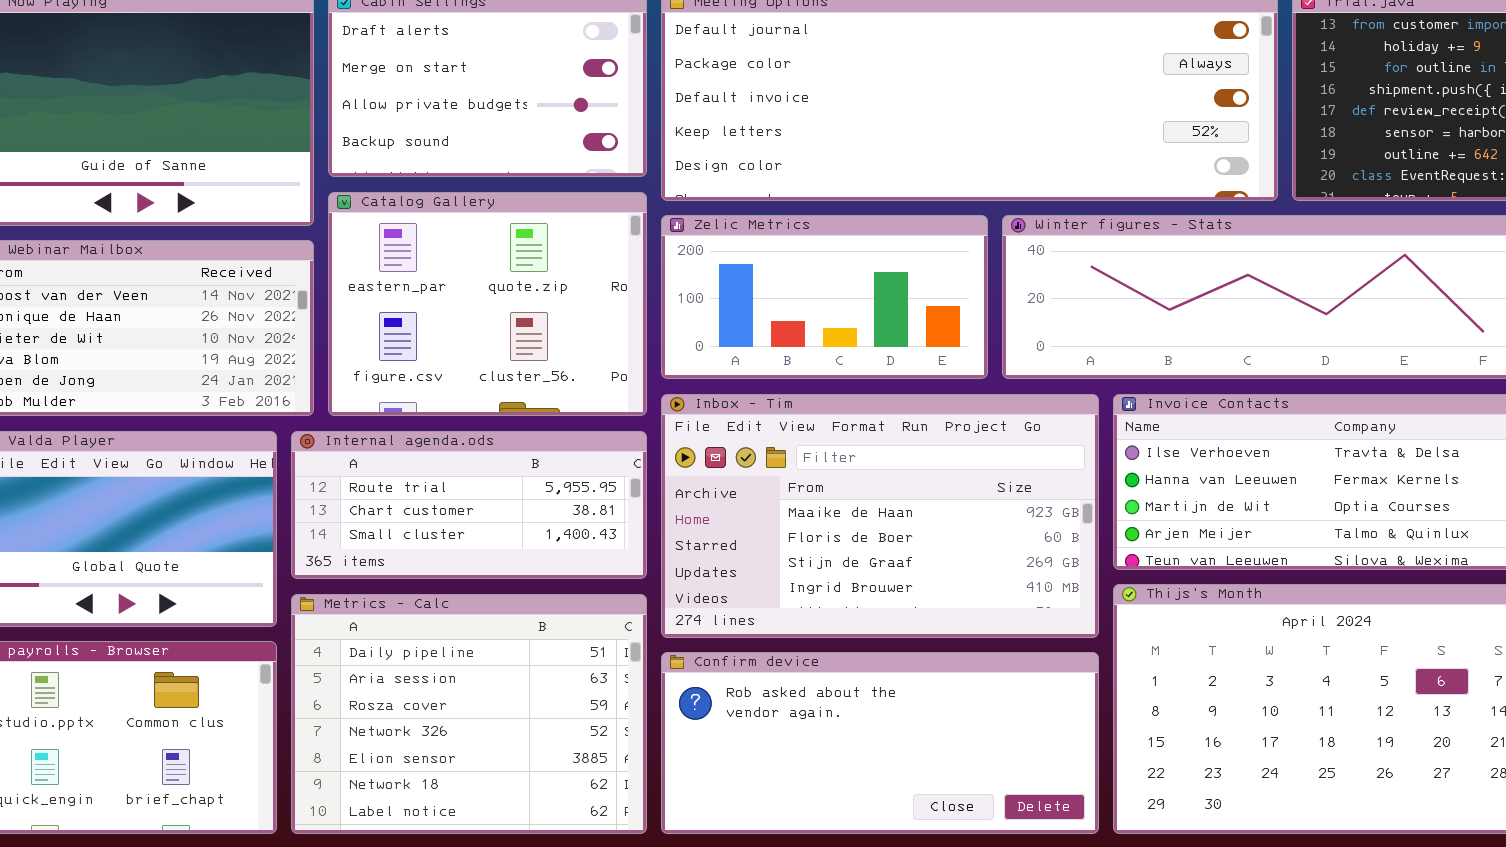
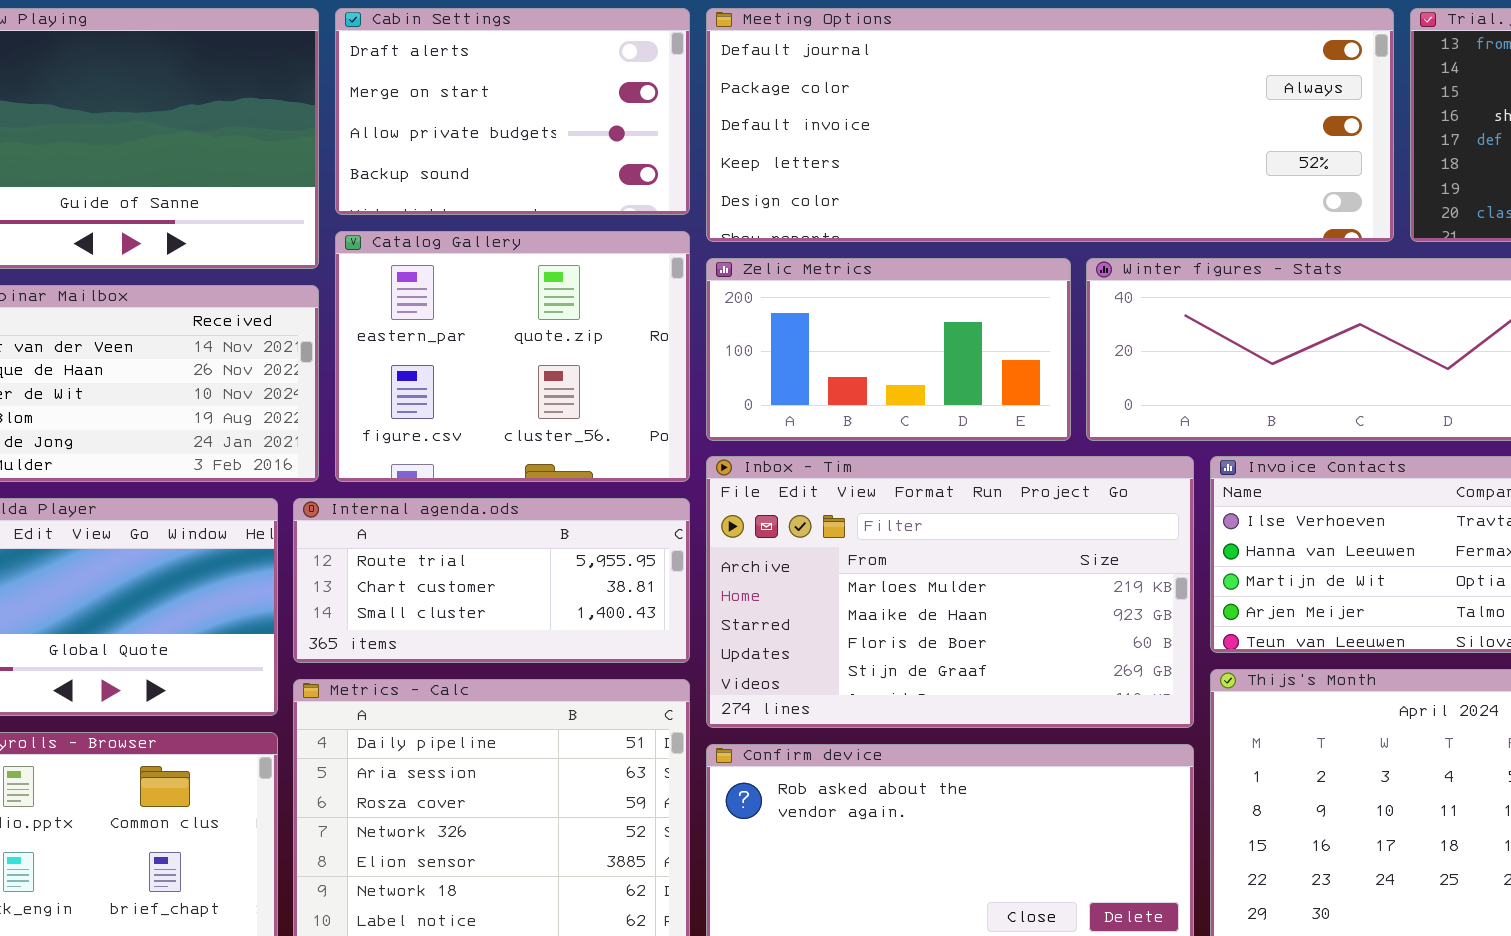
Inbox - Tim: [661,394,1099,638] -> [706,456,1194,728], scrolled up 1 row

